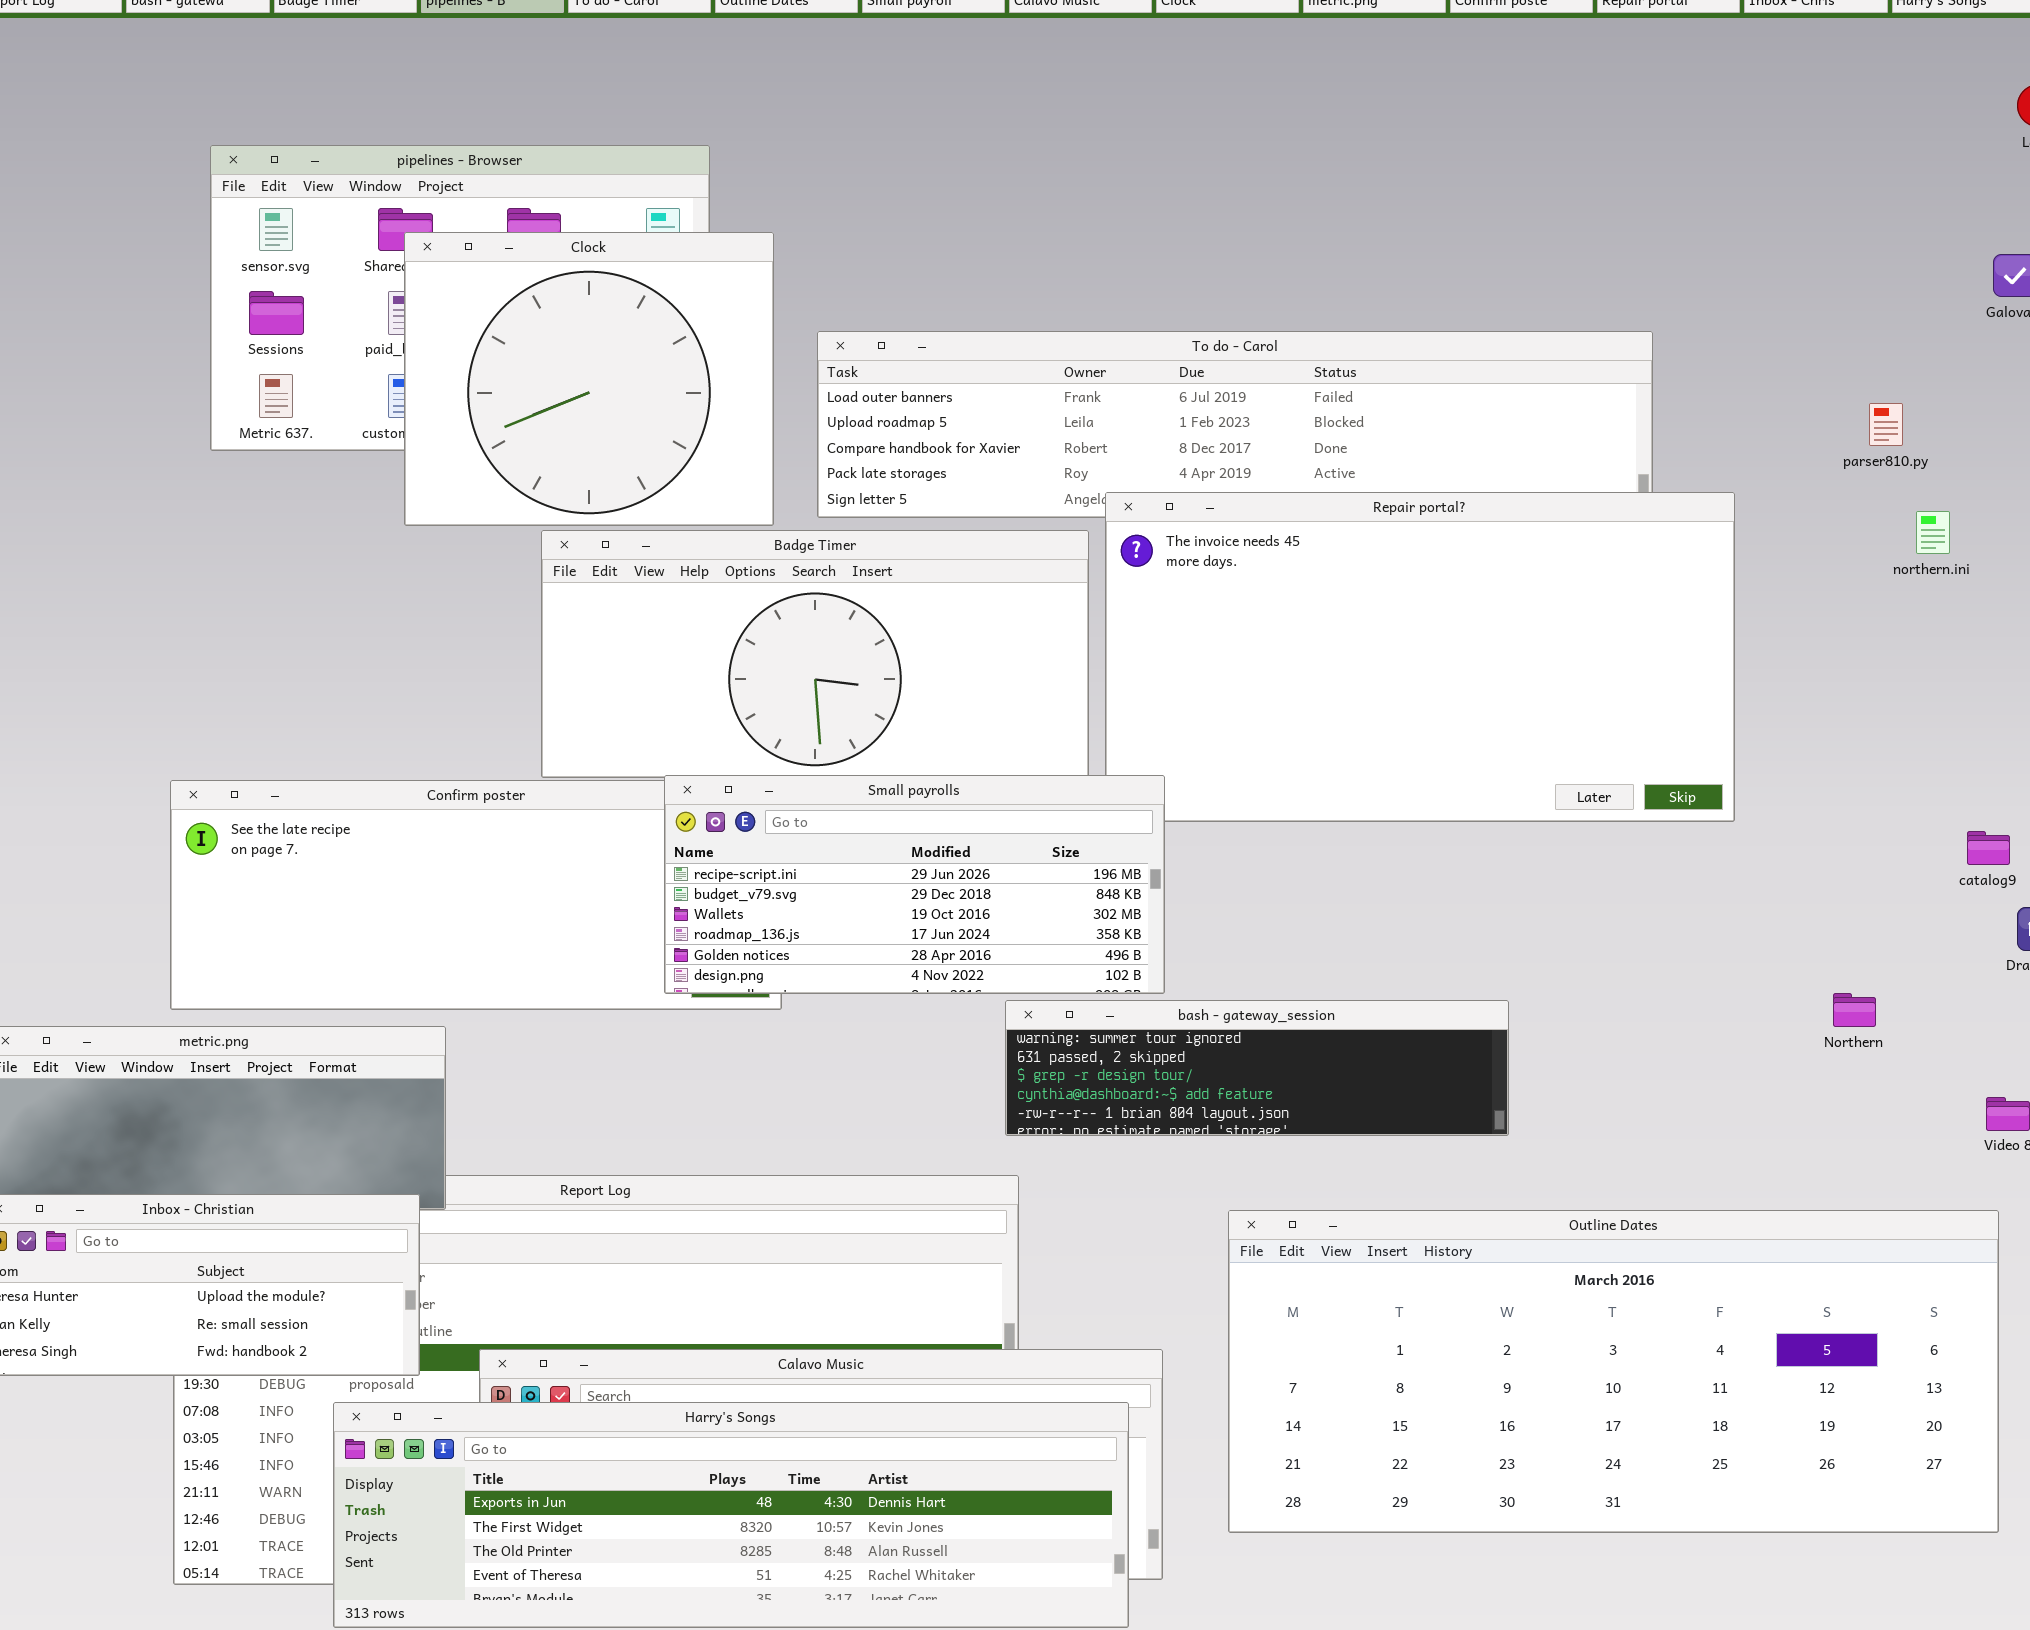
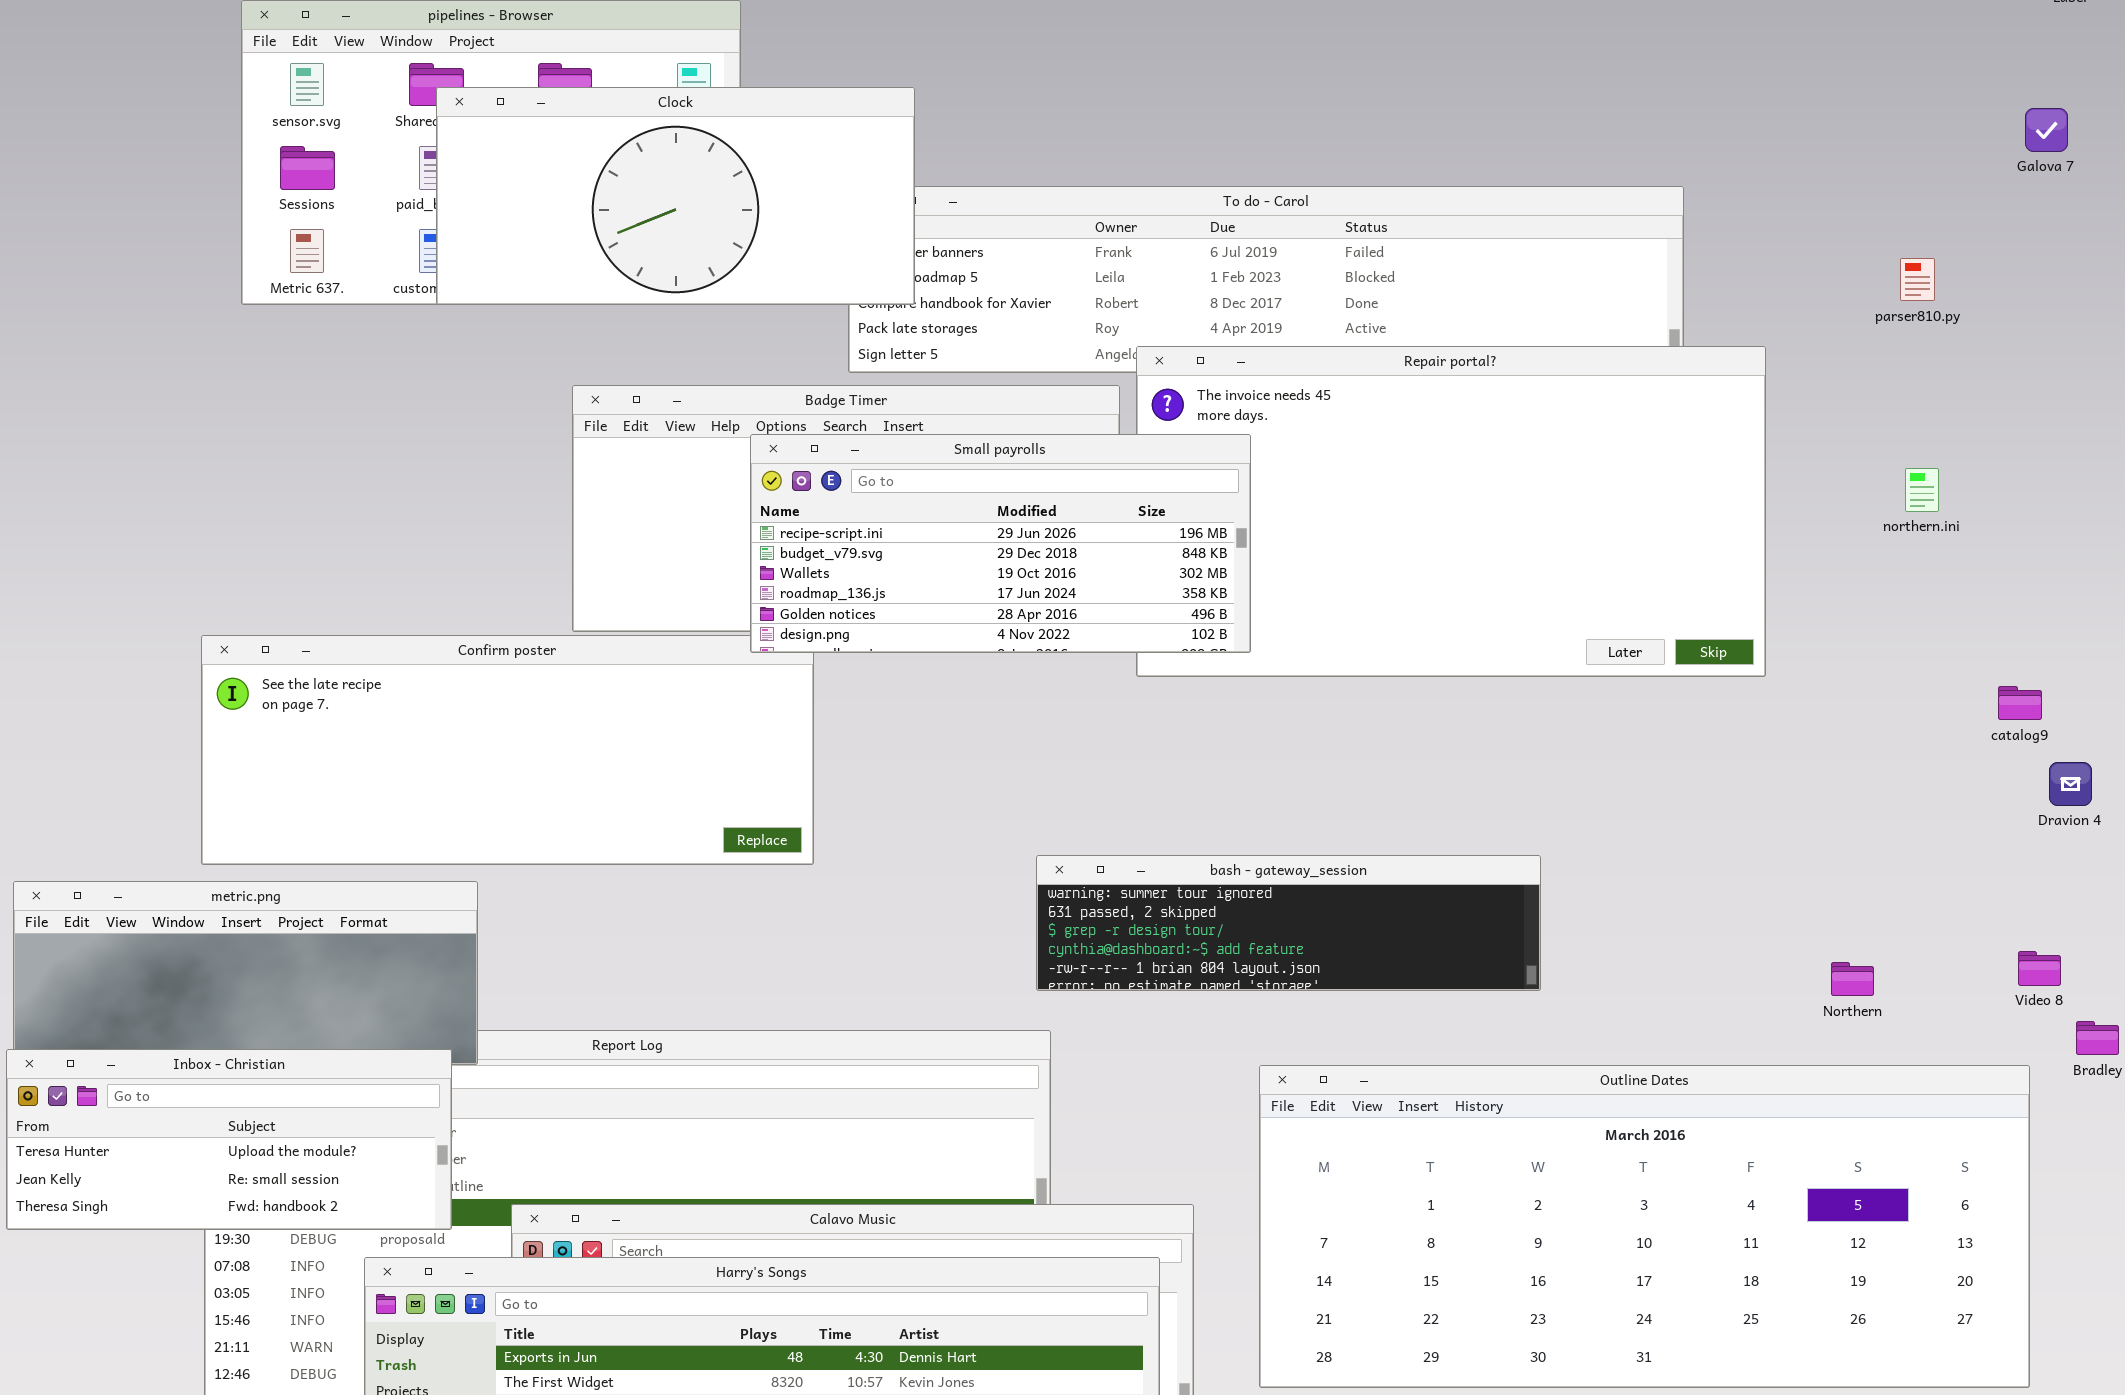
Clock: [404,232,774,526] -> [436,87,915,305], resized
northern.ini: [1916,511,1950,554] -> [1905,468,1939,512], moved
Small payrolls: [664,775,1165,994] -> [750,434,1251,653], moved
Northern: [1833,993,1876,1027] -> [1831,962,1874,996], moved

